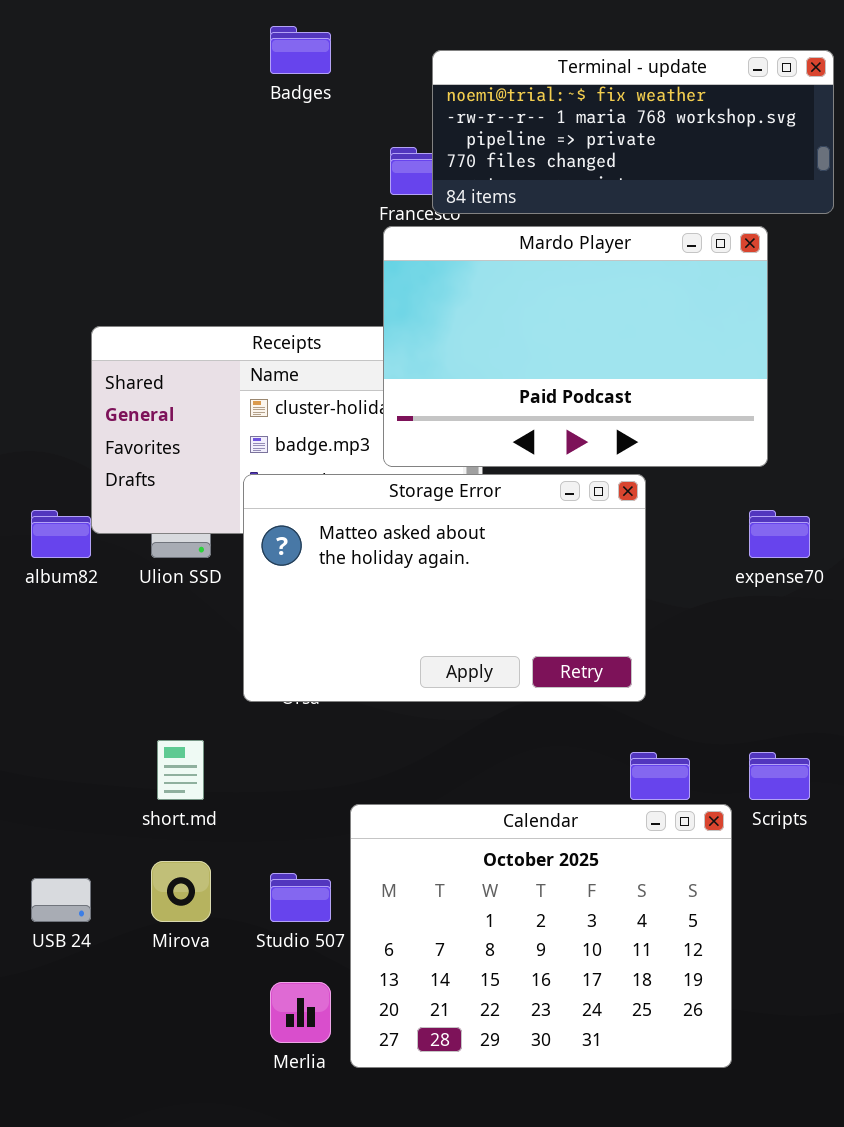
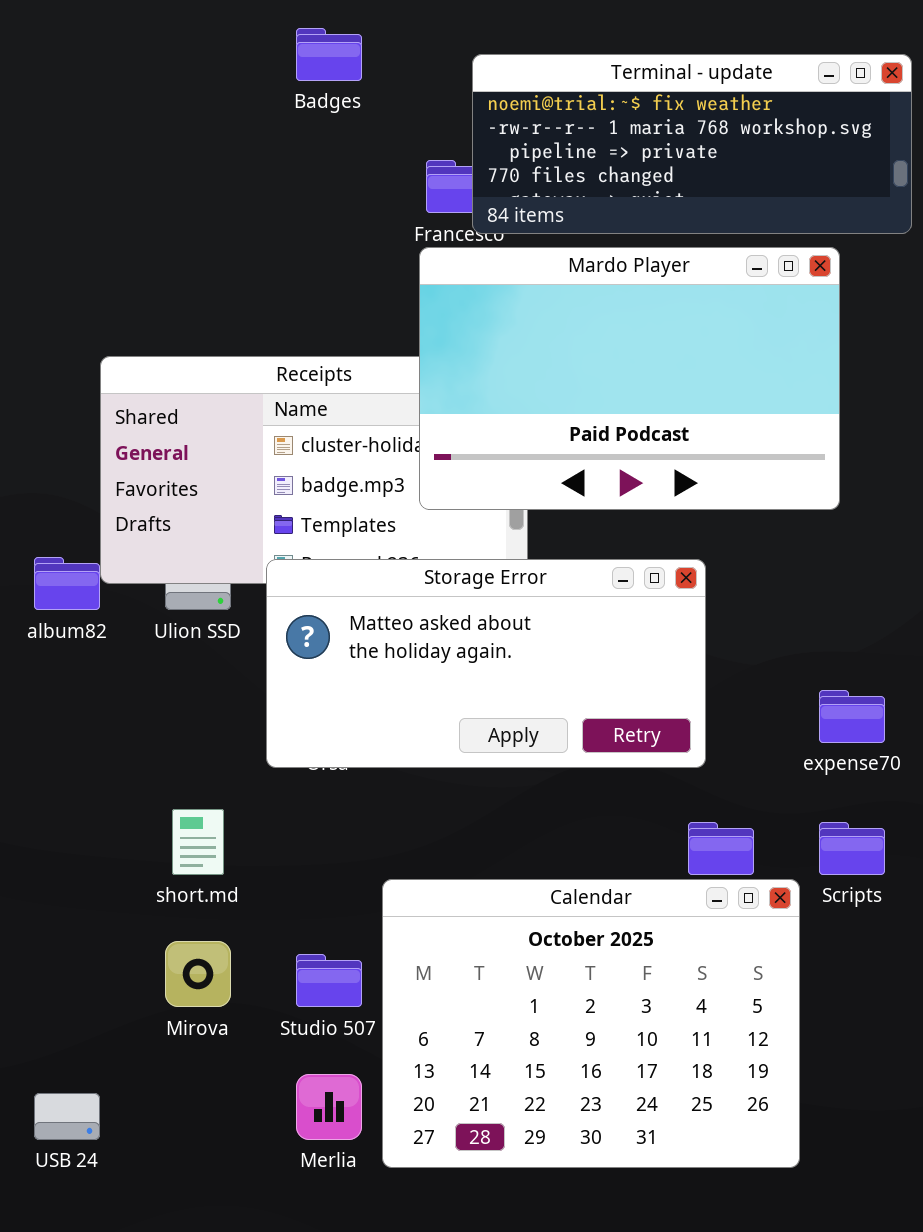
Storage Error: [243,474,646,702] -> [266,559,706,768], resized
expense70: [749,510,810,558] -> [819,690,885,743], moved
USB 24: [31,878,91,922] -> [34,1093,100,1140], moved

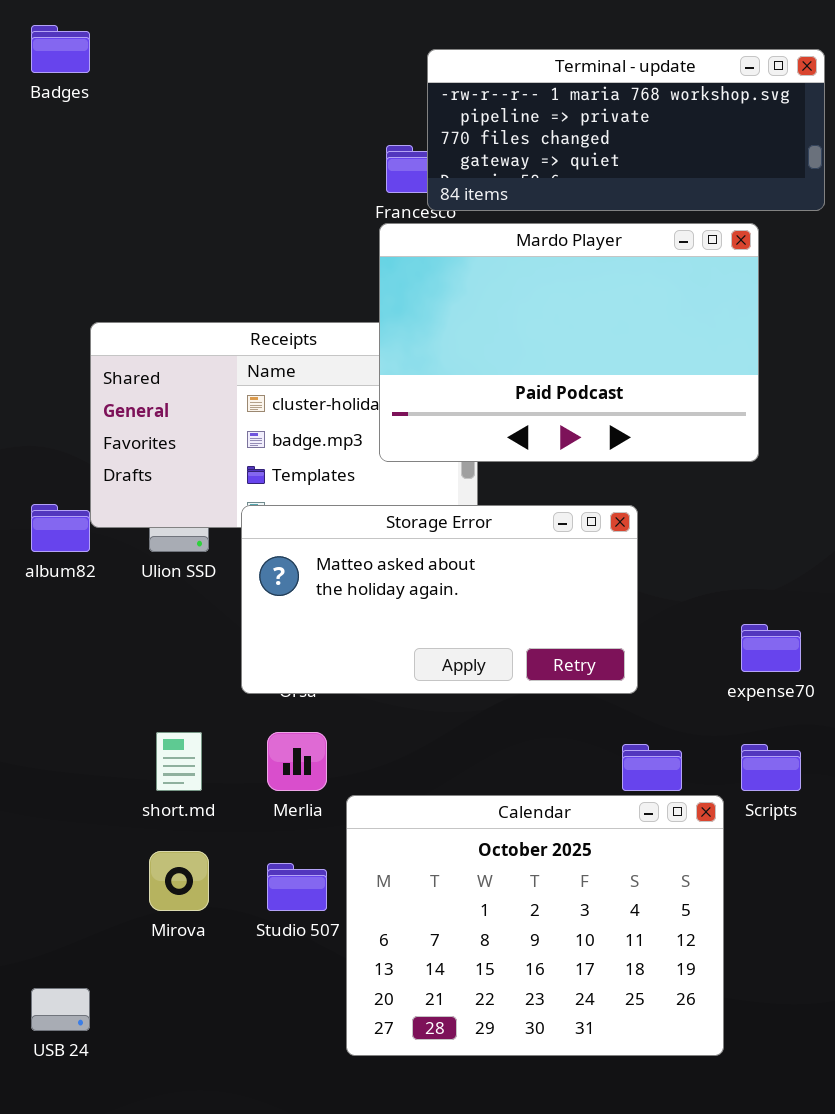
Badges: [296,28,362,81] -> [31,25,90,73], moved
Terminal - update: [472,54,912,234] -> [427,49,825,211], scrolled down 1 row
Merlia: [296,1074,362,1140] -> [267,732,327,791], moved

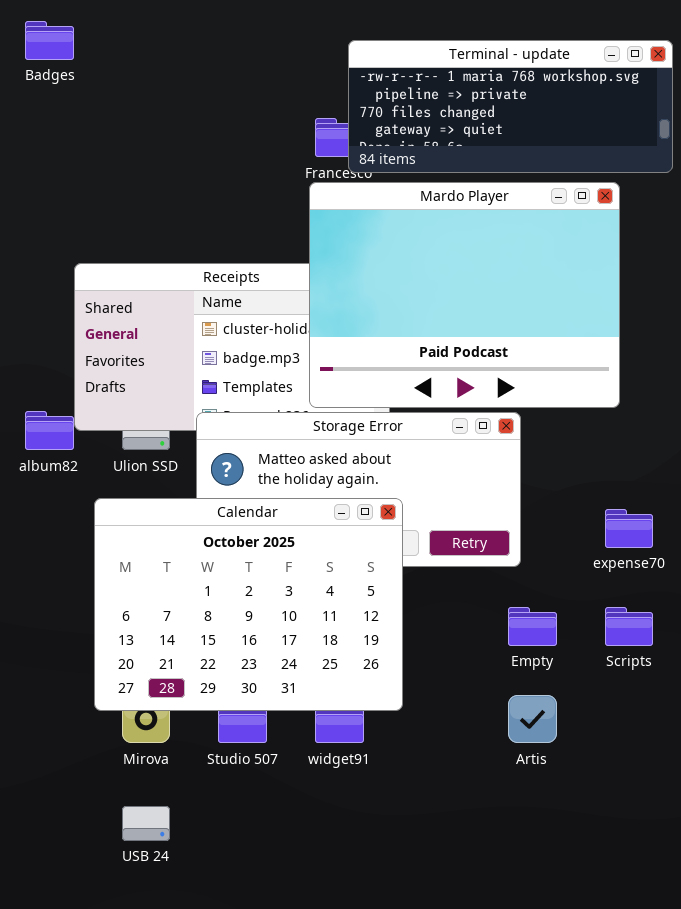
Mardo Player: [379,223,759,462] -> [309,182,620,408], resized
Calendar: [346,795,724,1056] -> [94,498,403,711], moved
USB 24: [31,988,90,1031] -> [122,806,170,841], moved

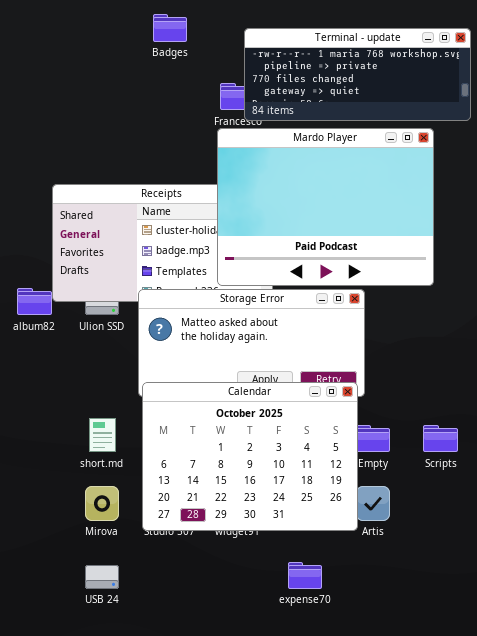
Badges: [25,21,74,60] -> [153,14,187,42], moved
Calendar: [94,498,403,711] -> [142,382,358,531], moved
expense70: [605,509,653,548] -> [288,562,322,589], moved

